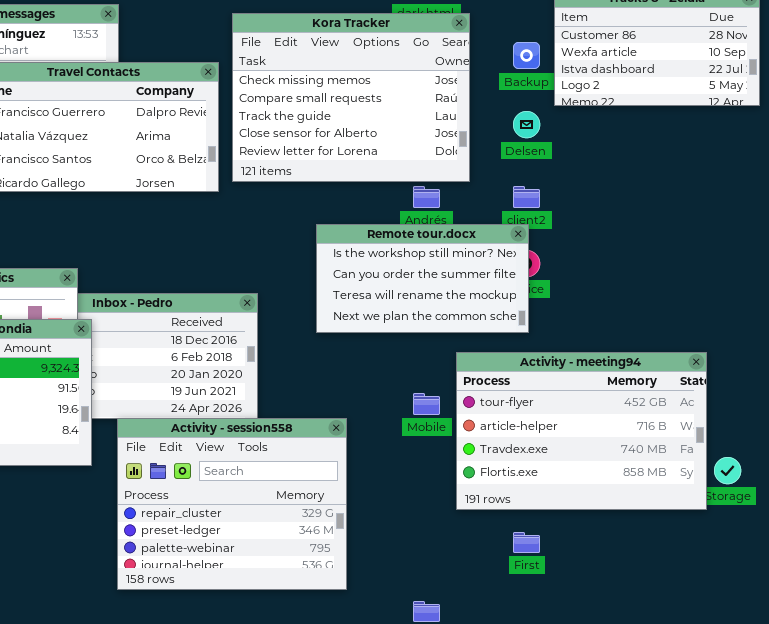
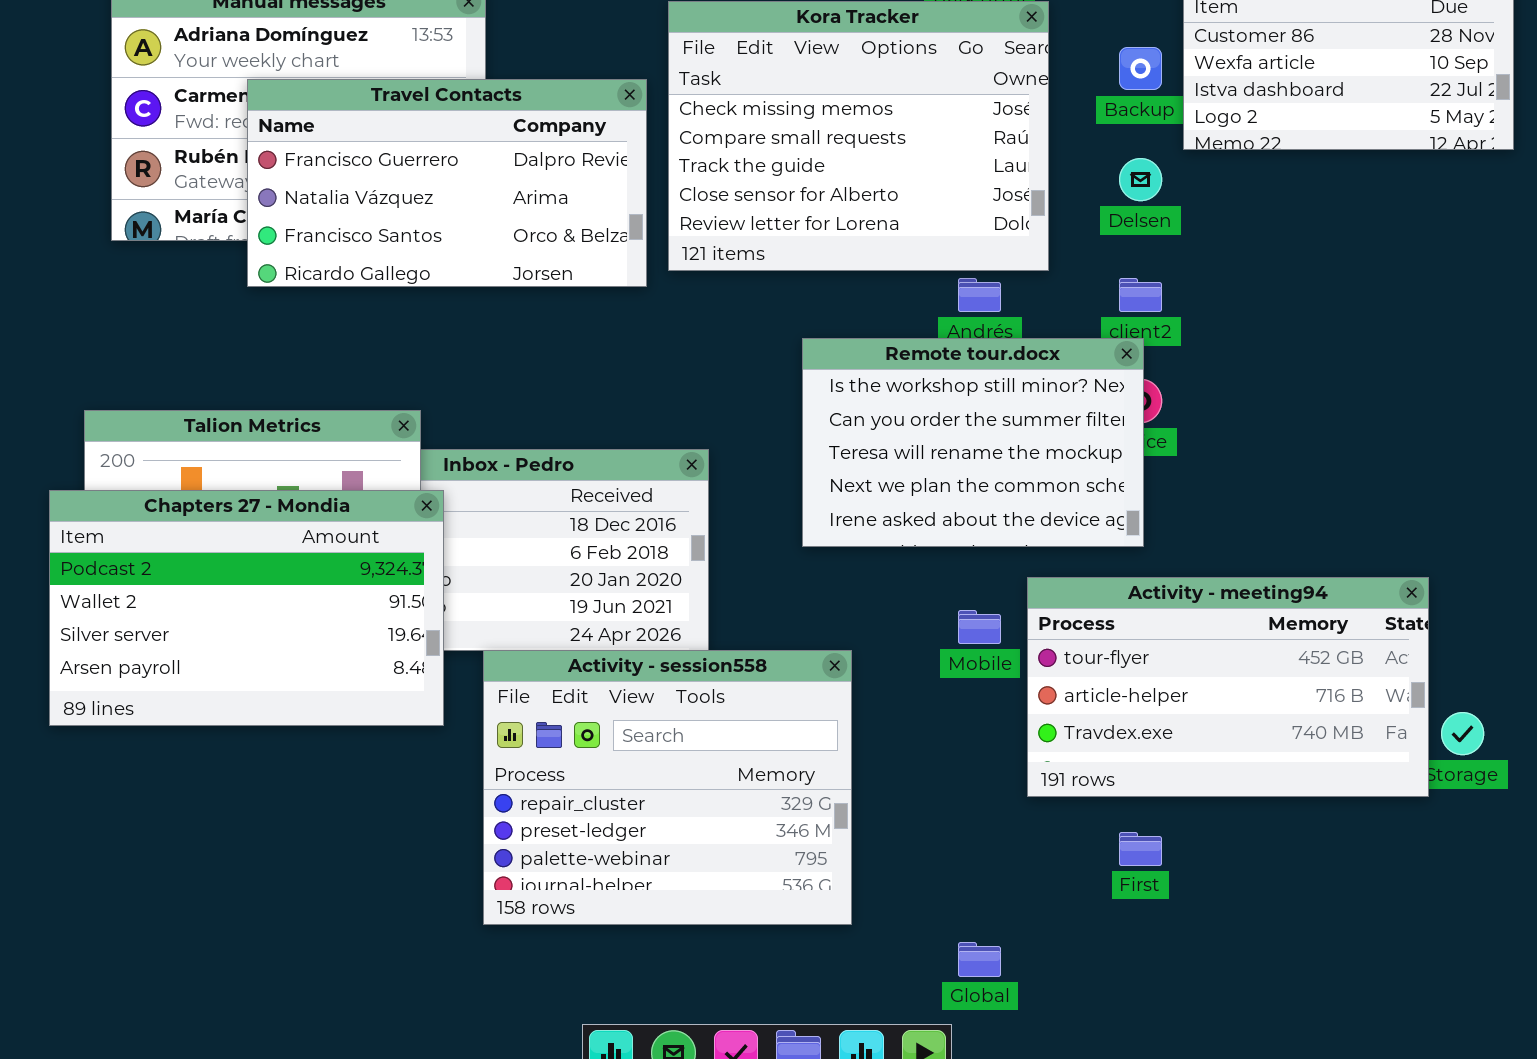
Remote tour.docx: [316,224,529,333] -> [802,338,1144,547], resized
Activity - meeting94: [456,352,707,510] -> [1027,577,1429,797], resized

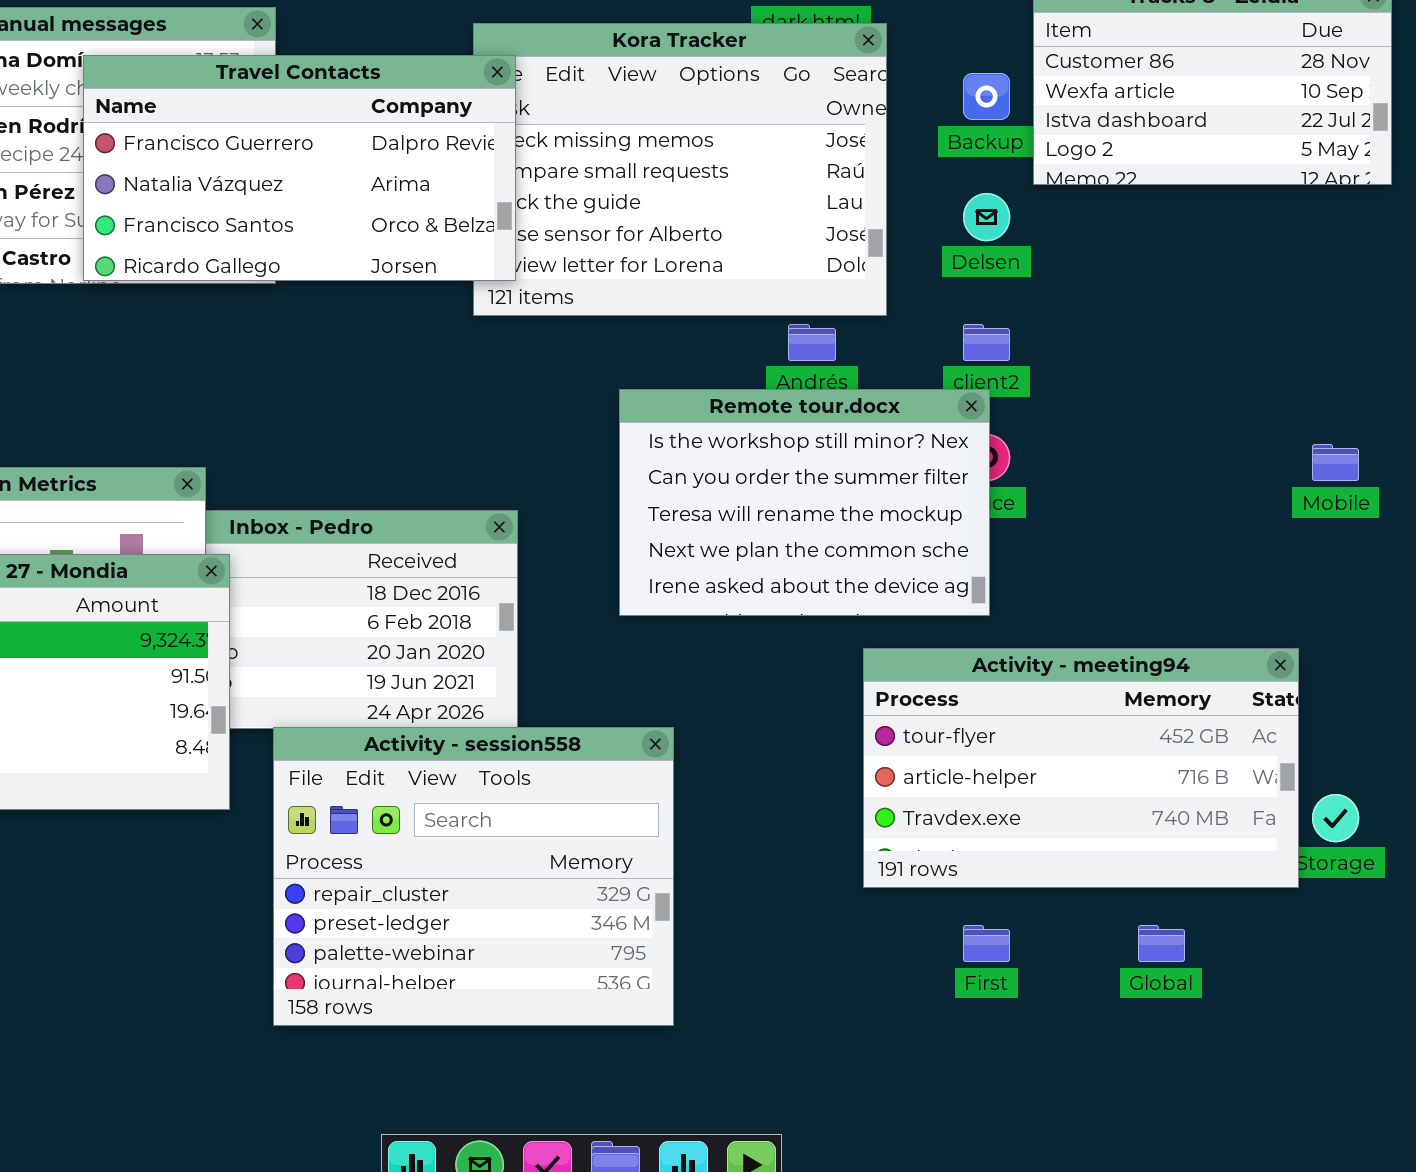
Travel Contacts: [247,79,647,287] -> [83,55,516,281], moved
Mobile: [958,610,1001,644] -> [1312,444,1359,481], moved
Global: [958,942,1001,977] -> [1138,925,1185,962], moved

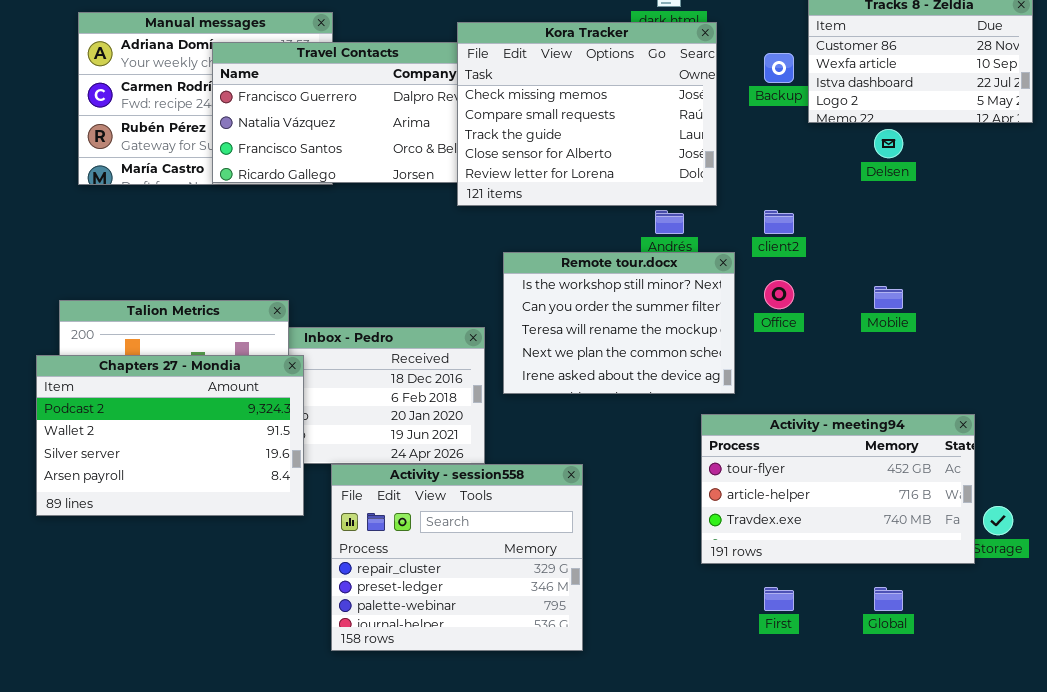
Kora Tracker: [473,23,887,316] -> [457,22,717,206], raised
Delsen: [963,193,1010,241] -> [874,129,903,158], moved
Remote tour.docx: [619,389,990,616] -> [503,252,735,394], moved
Mobile: [1312,444,1359,481] -> [874,286,903,309], moved

